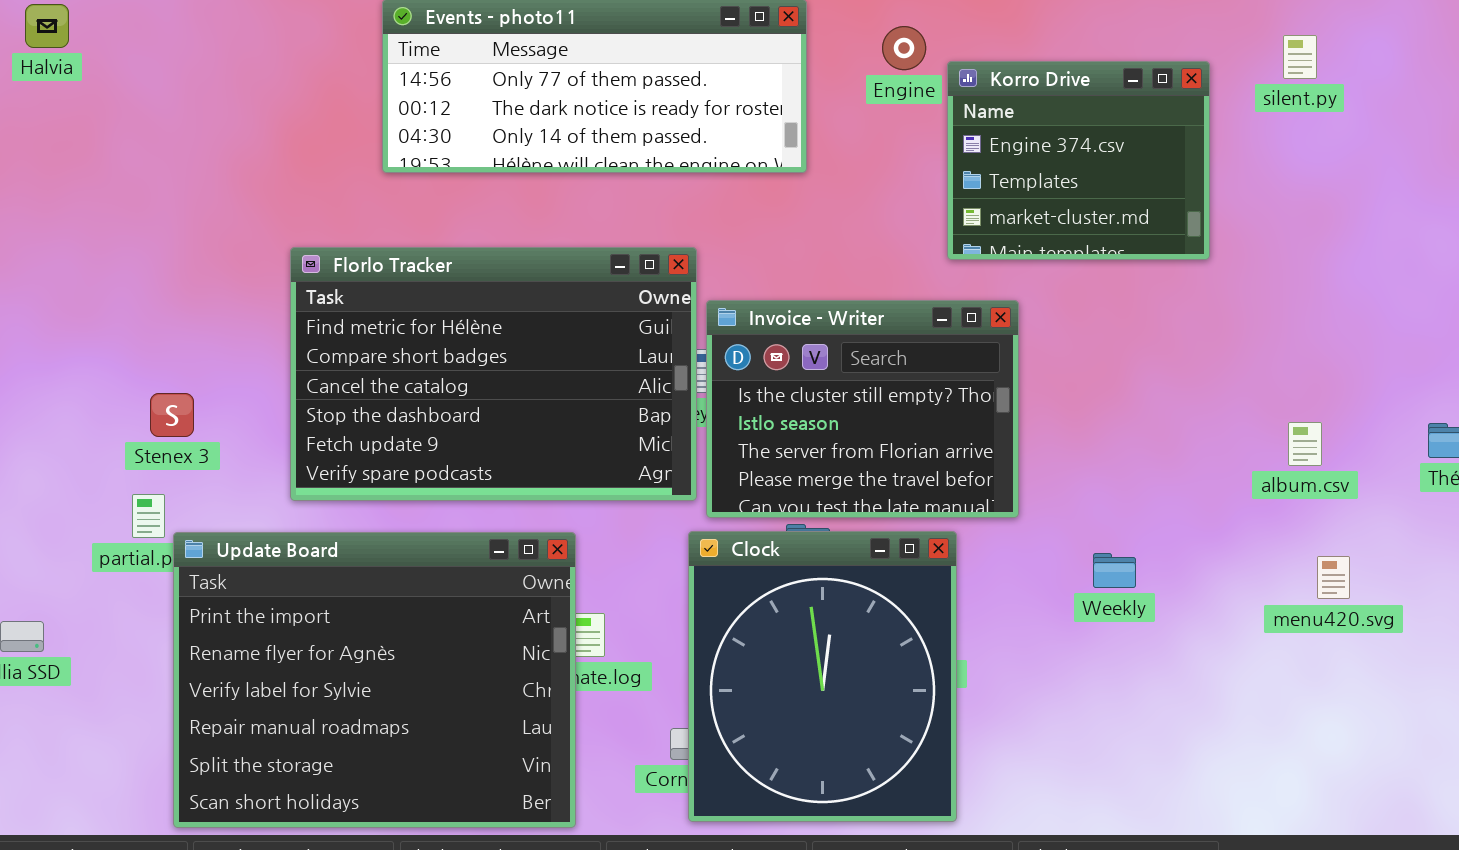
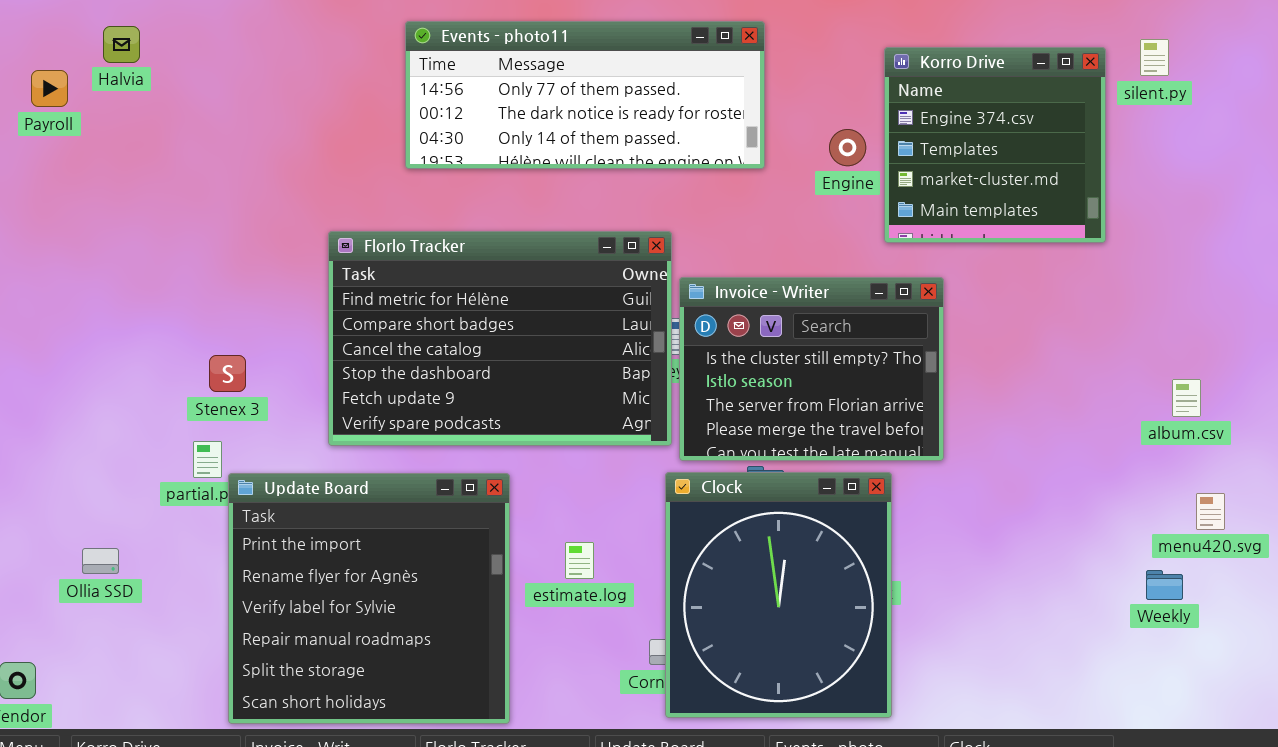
Engine: [882,26,926,70] -> [829,129,866,166], moved
silent.py: [1283,35,1317,79] -> [1140,39,1169,76], moved
Korro Drive: [947,61,1210,260] -> [884,47,1106,243], resized
Update Board: [173,532,576,828] -> [228,473,510,724], resized
Weekly: [1093,553,1136,588] -> [1146,570,1183,600], moved

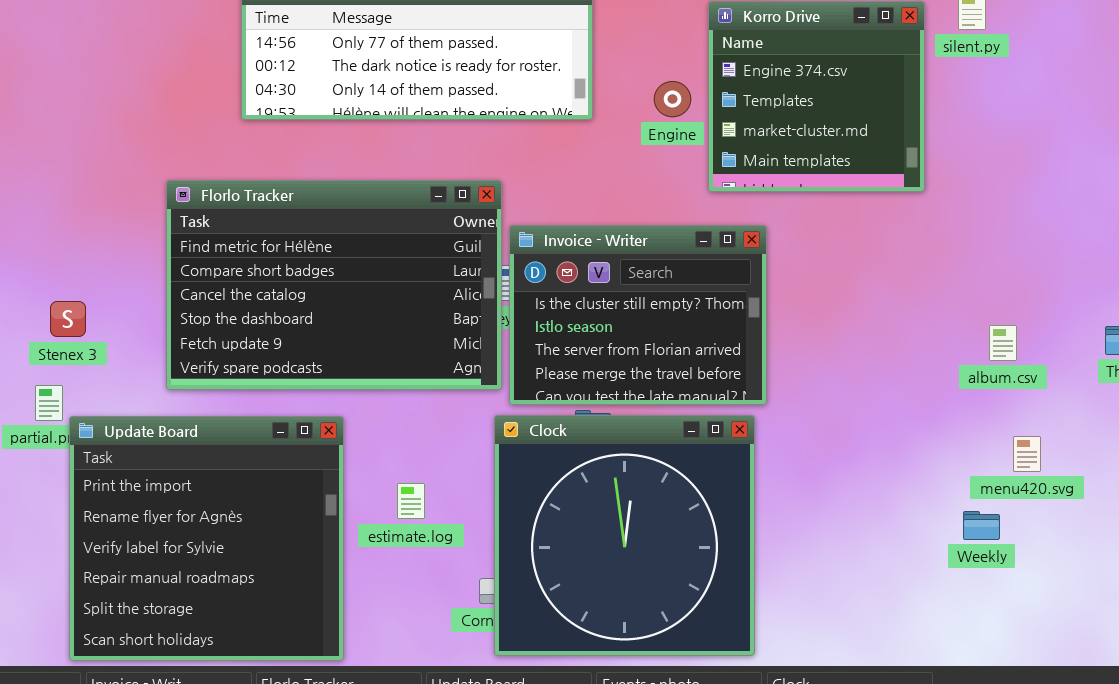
Clock: [665,472,892,718] -> [494,415,755,656], resized

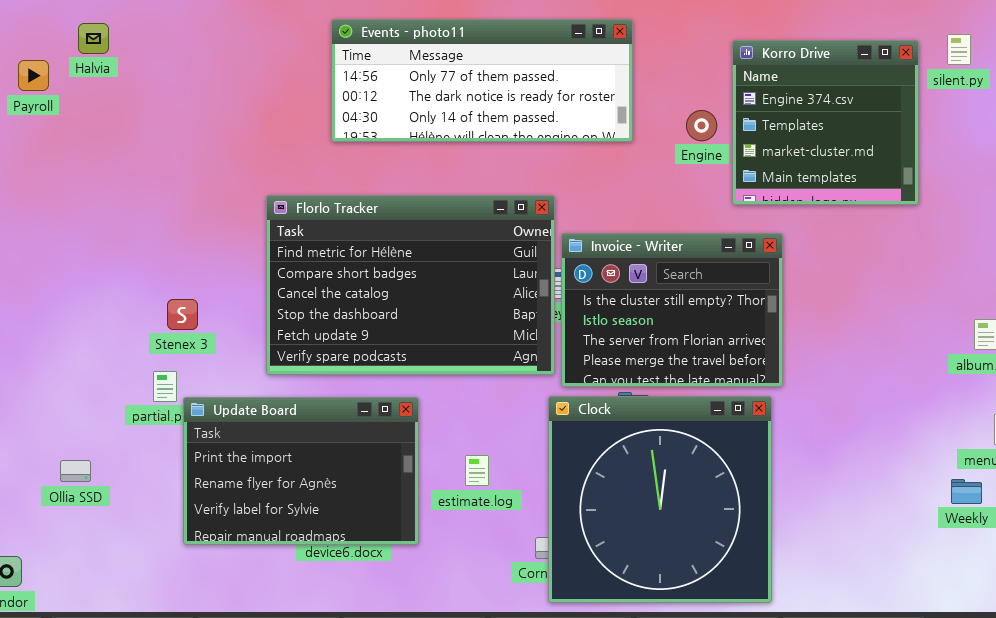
Update Board: [69,416,344,661] -> [183,397,419,545], resized

